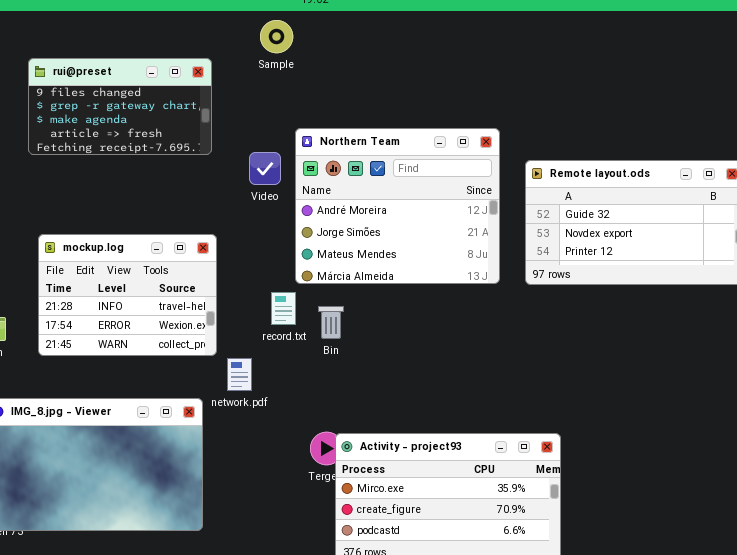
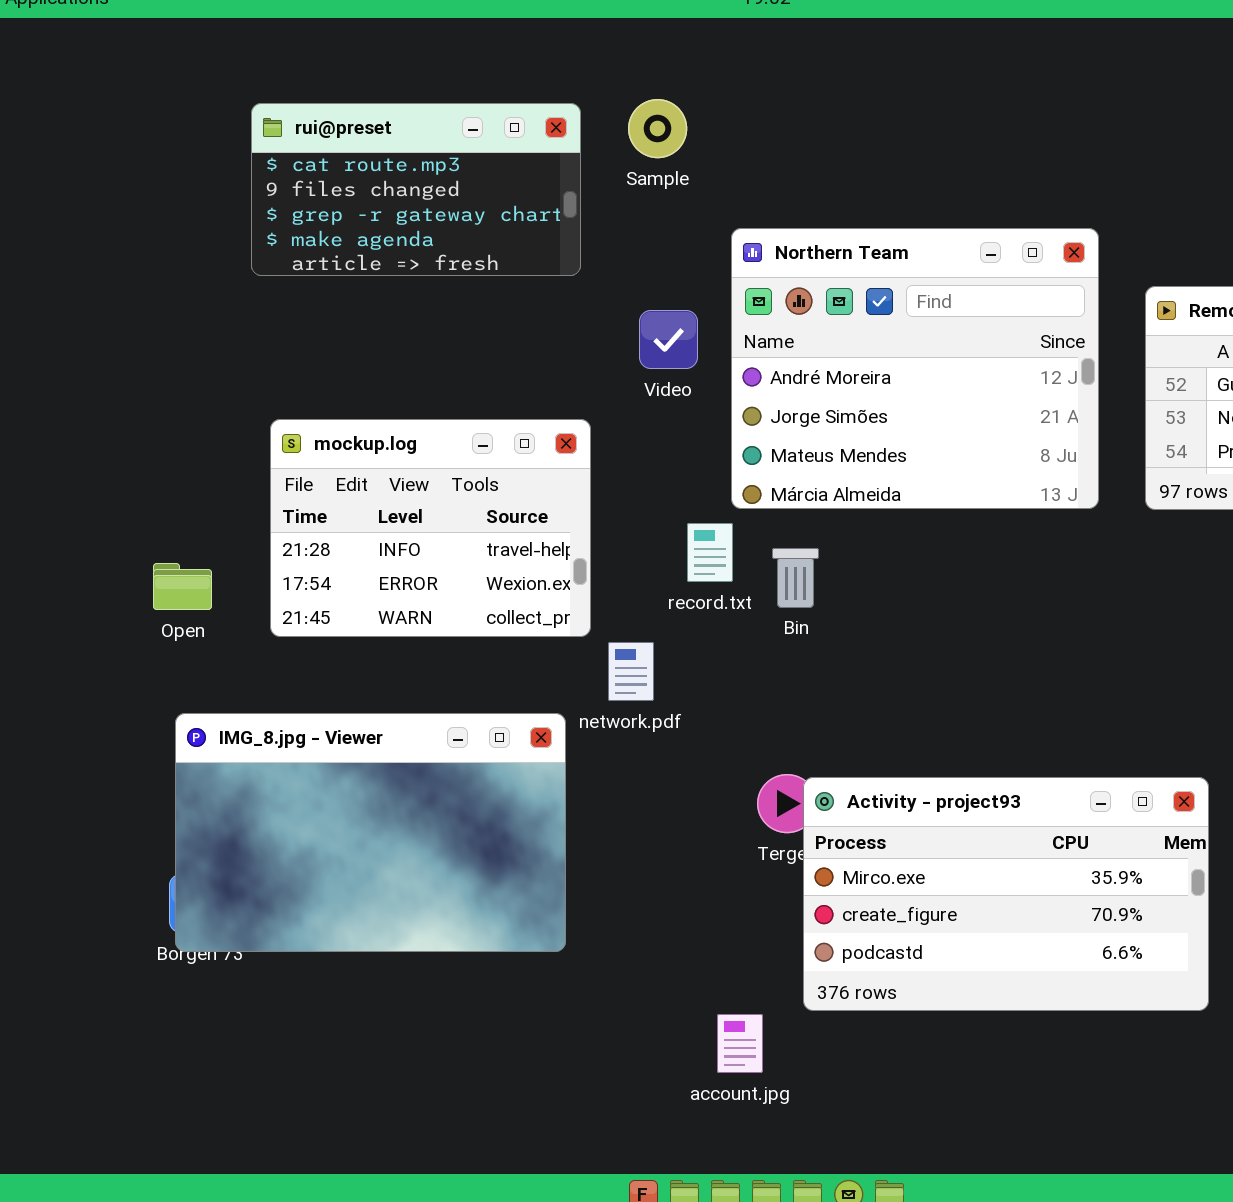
Sample: [260,20,293,53] -> [628,99,687,158], moved
rui@preset: [28,58,212,155] -> [251,103,581,276], scrolled up 1 row
Video: [249,152,281,185] -> [639,310,698,369], moved

